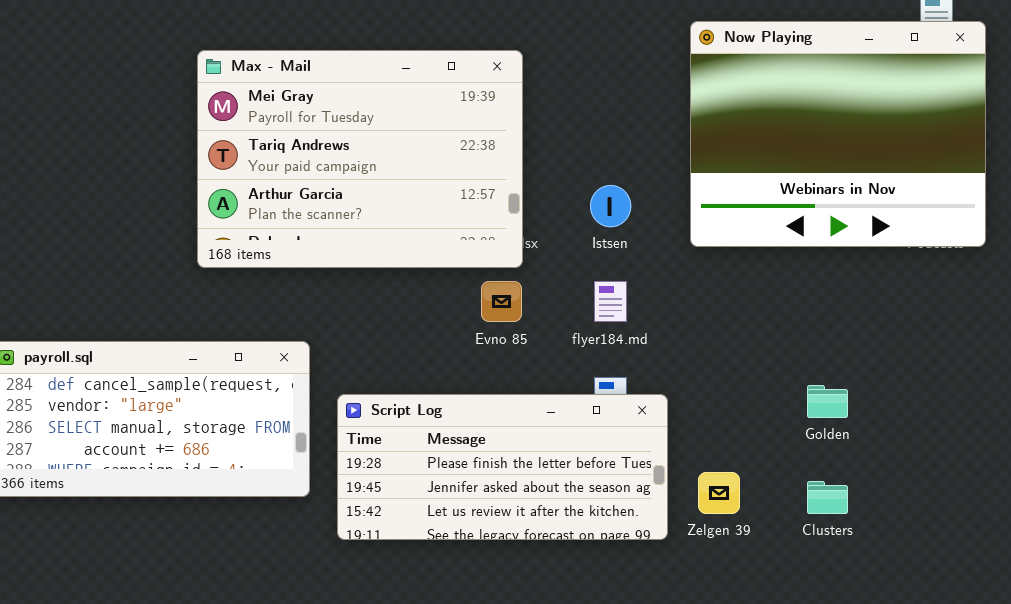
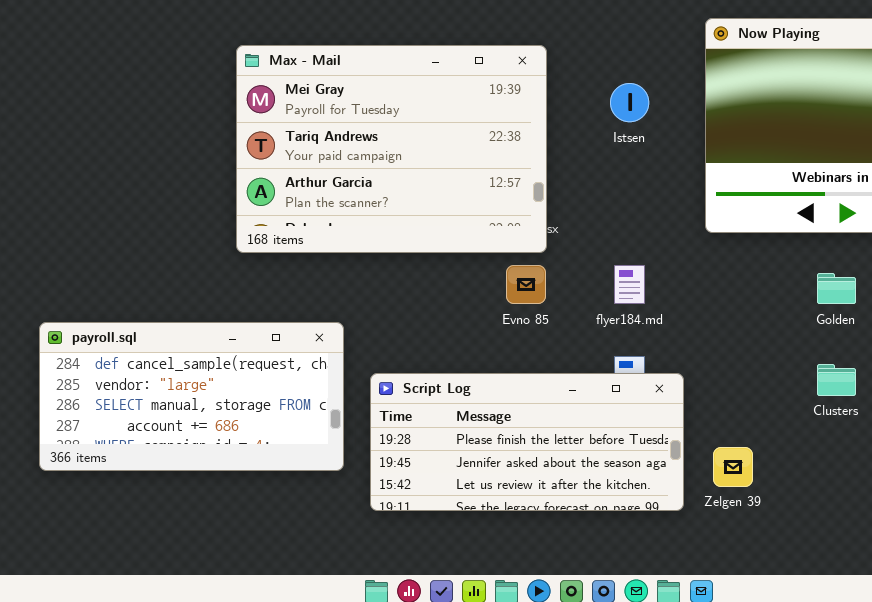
Istsen: [590,185,631,227] -> [610,83,649,122], moved
Golden: [807,385,848,418] -> [817,273,856,304], moved
Clusters: [807,481,848,514] -> [817,364,856,396], moved

